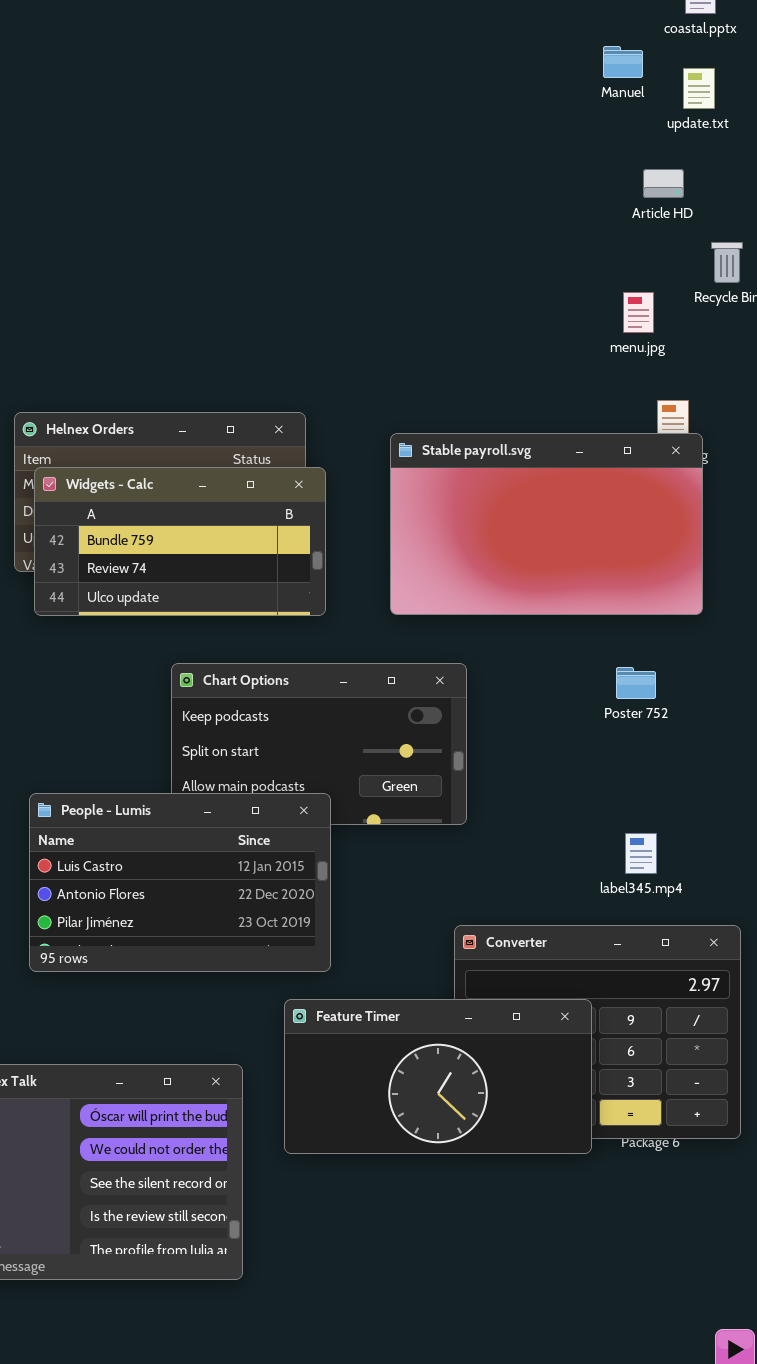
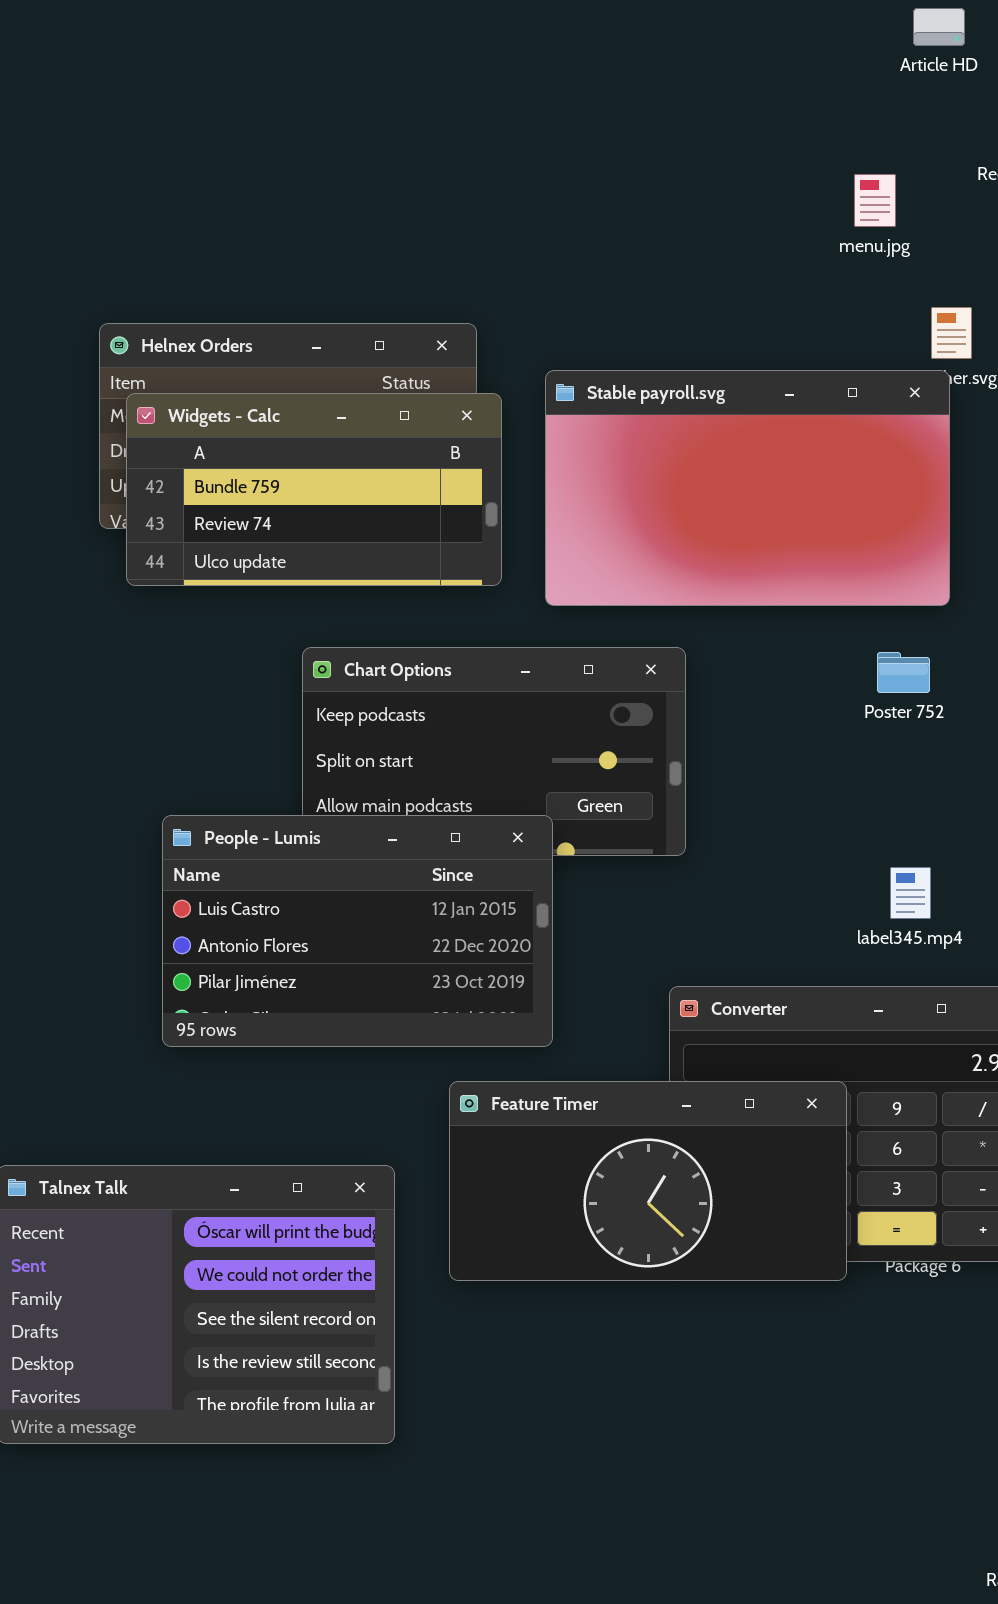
menu.jpg: [623,292,654,333] -> [854,174,896,227], moved
Stable payroll.svg: [390,433,703,615] -> [545,370,950,606], moved
People - Lumis: [29,793,331,972] -> [162,815,553,1047], moved

